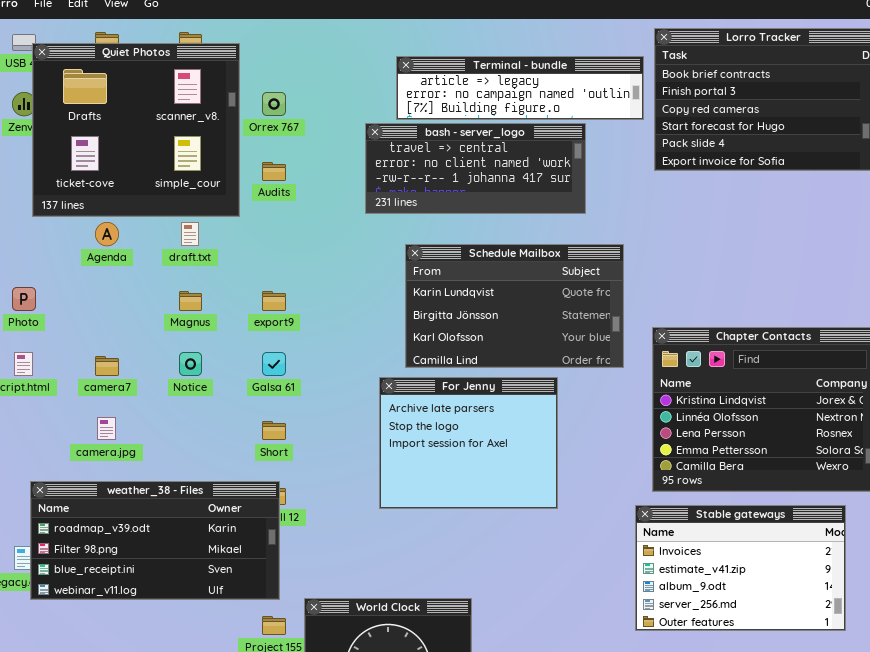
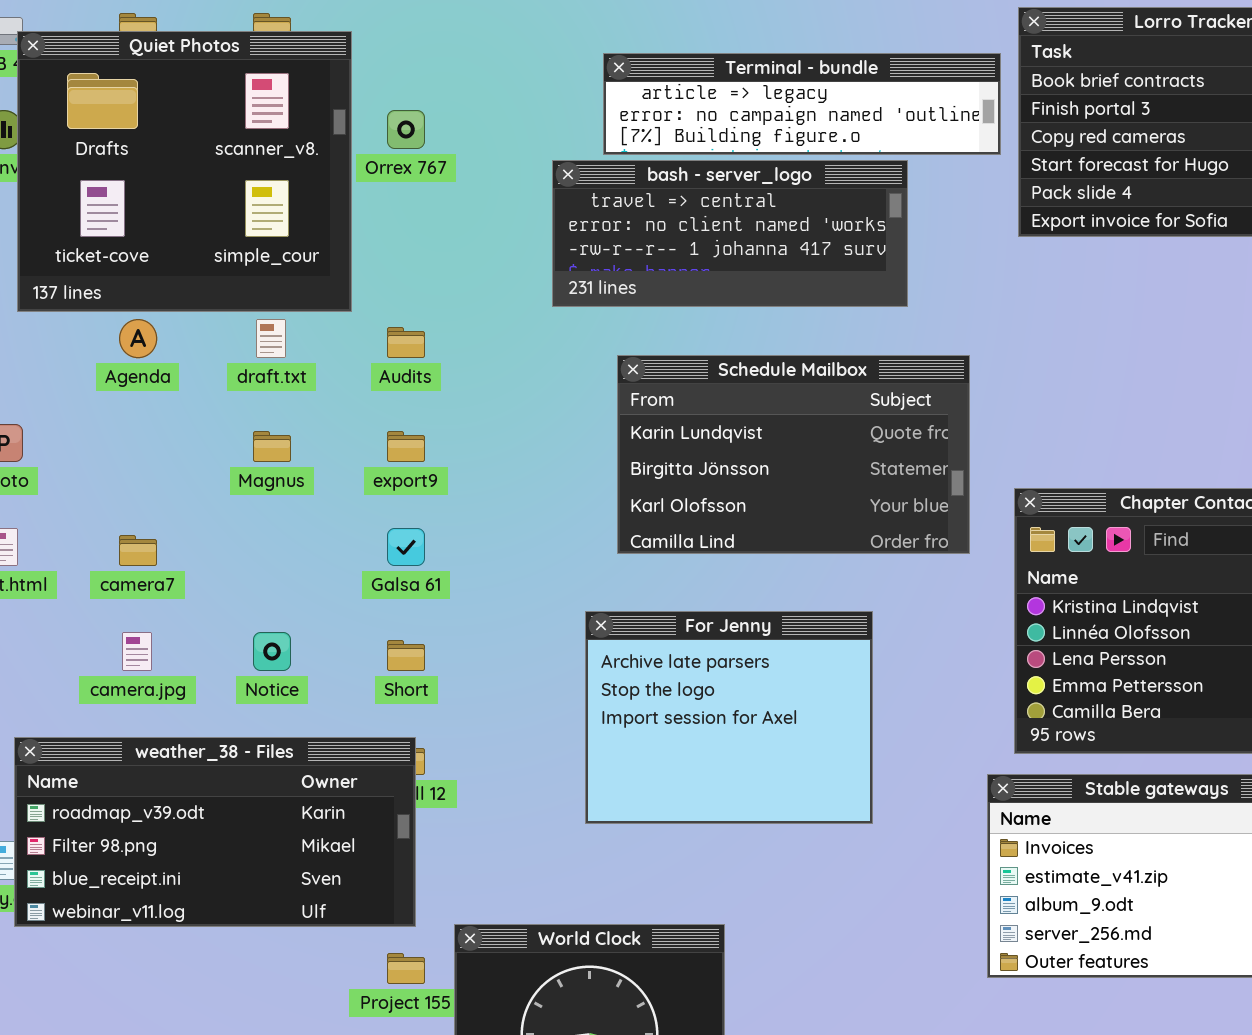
Audits: [262,162,286,181] -> [387,327,425,358], moved
Notice: [179,352,202,376] -> [253,632,291,671], moved
For Jenny: [379,377,558,509] -> [585,611,873,824], moved

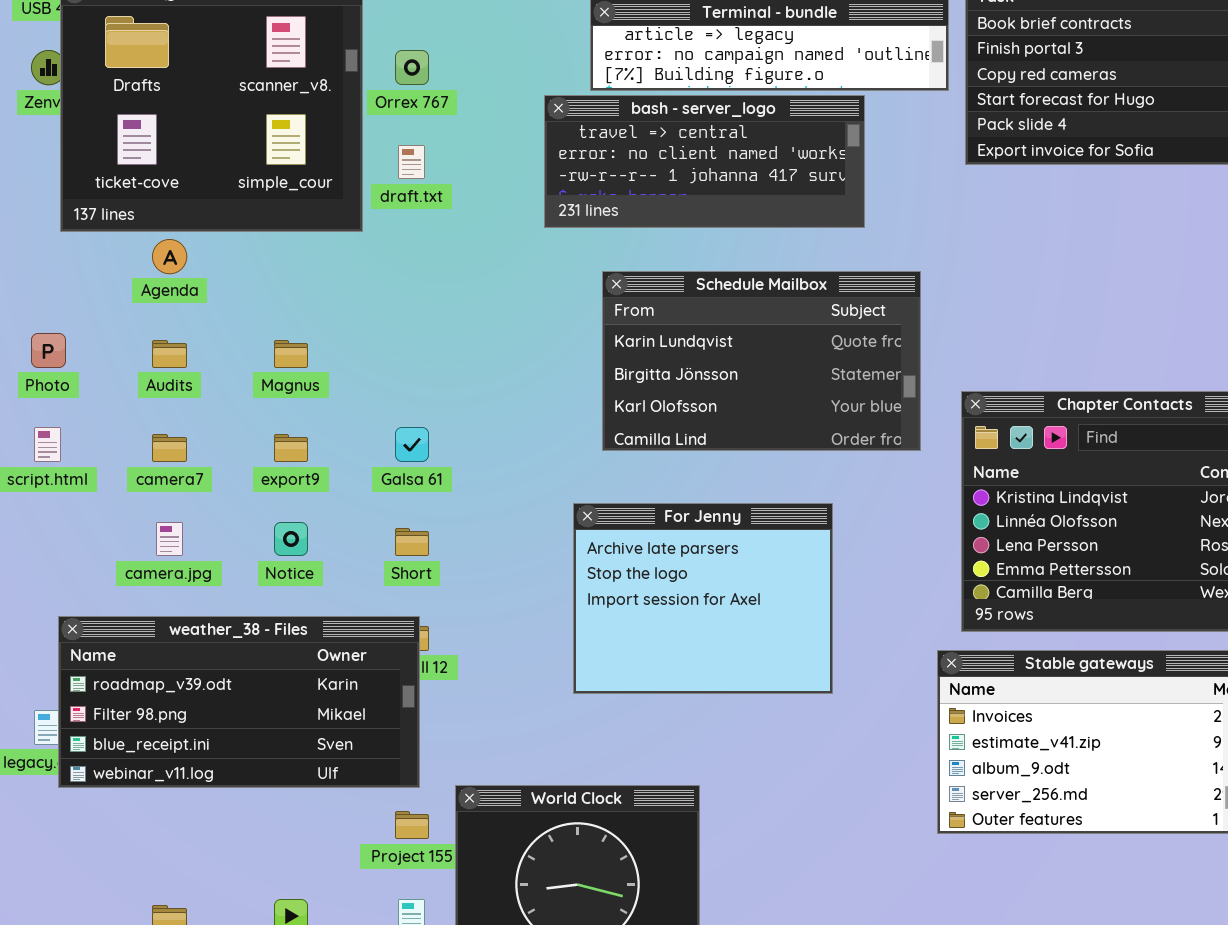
draft.txt: [256,319,286,358] -> [398,145,425,179], moved
Audits: [387,327,425,358] -> [152,340,187,368], moved
export9: [387,431,425,462] -> [274,434,308,462], moved

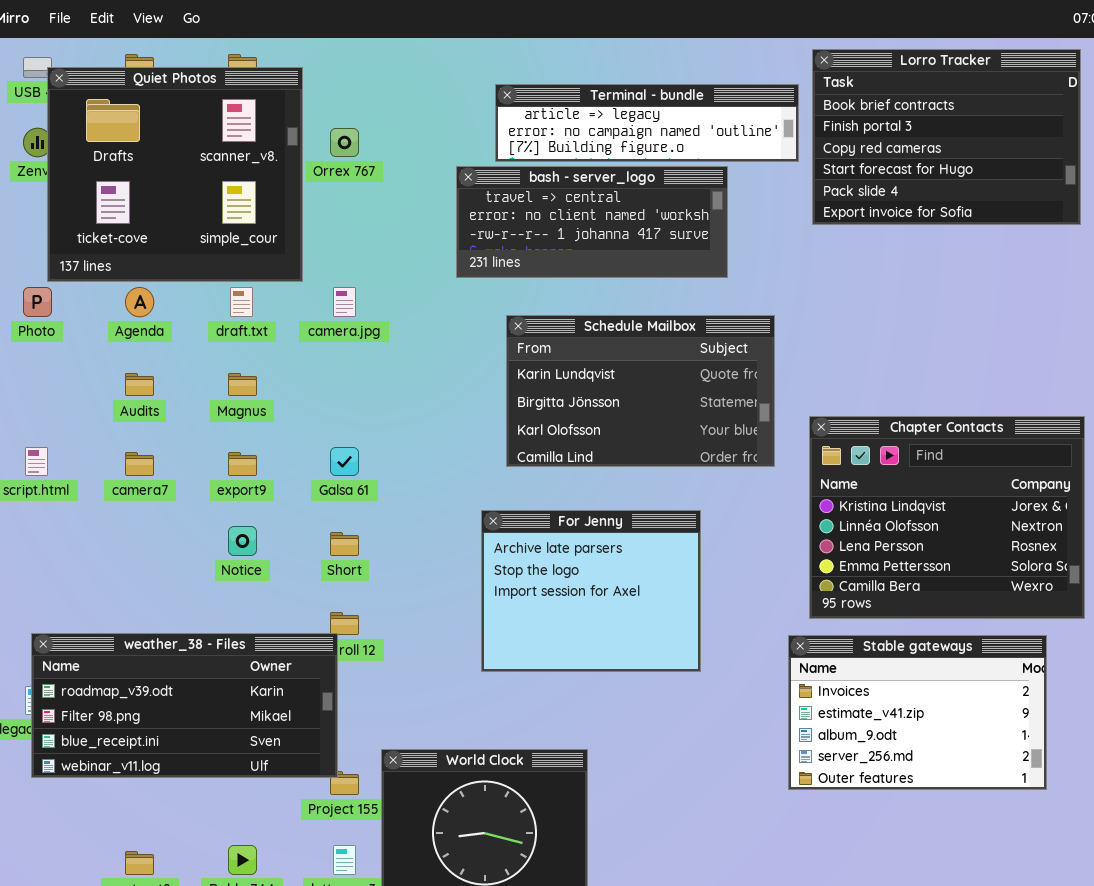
draft.txt: [398,145,425,179] -> [230,287,253,317], moved
Photo: [31,333,66,368] -> [23,287,52,317], moved
camera.jpg: [156,522,183,556] -> [333,287,356,317], moved
weather_38 - Files: [58,616,420,788] -> [31,633,338,778], moved

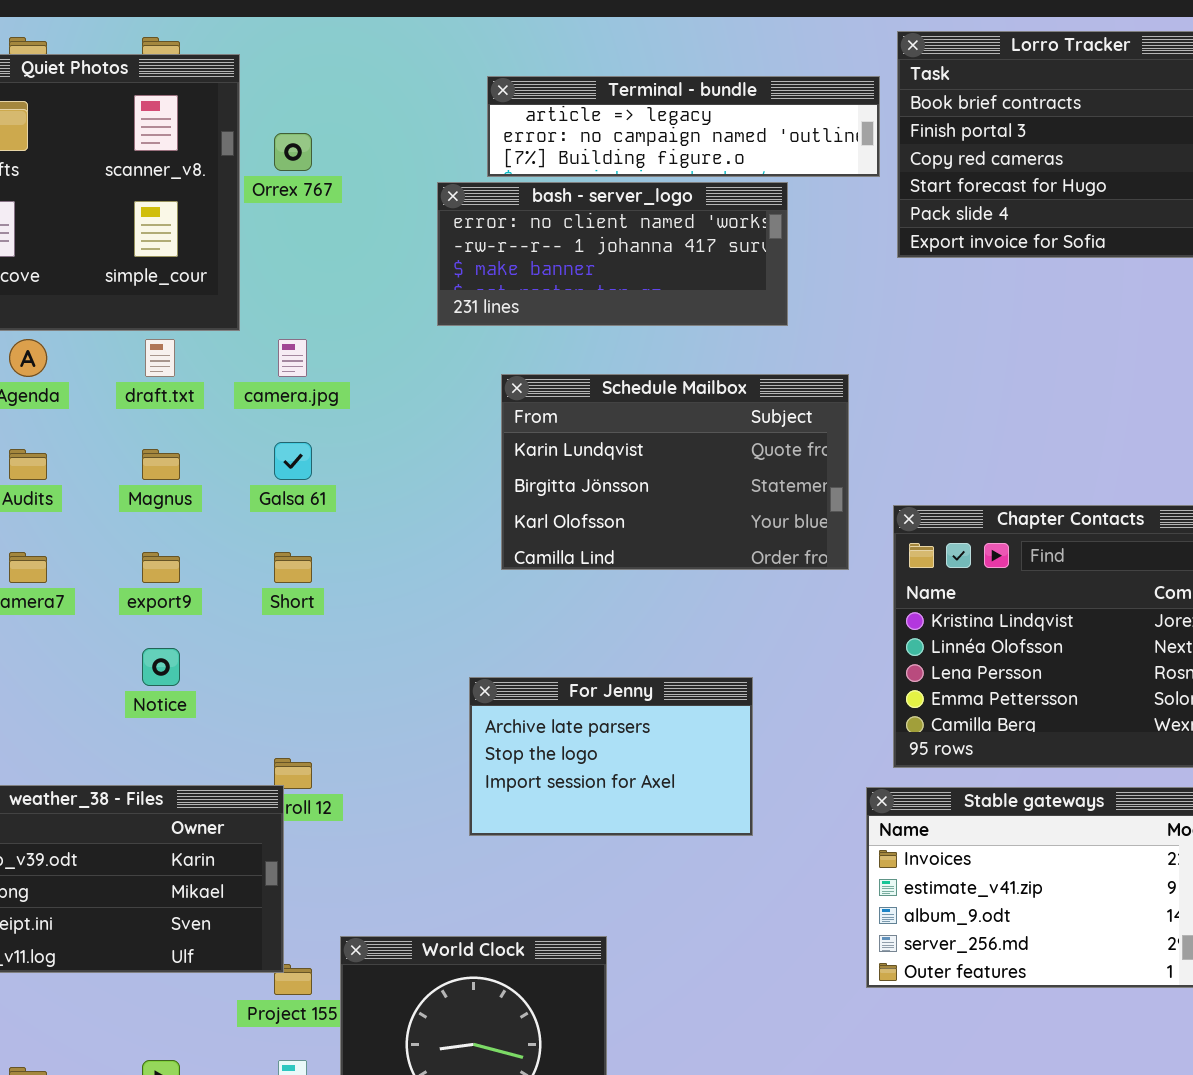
bash - server_logo: [456,166,728,278] -> [437,182,788,326], scrolled down 1 row
Galsa 61: [330,447,359,476] -> [274,442,312,480], moved
For Jenny: [481,510,701,672] -> [469,677,753,836], resized
Short: [330,532,359,556] -> [274,552,312,583], moved

